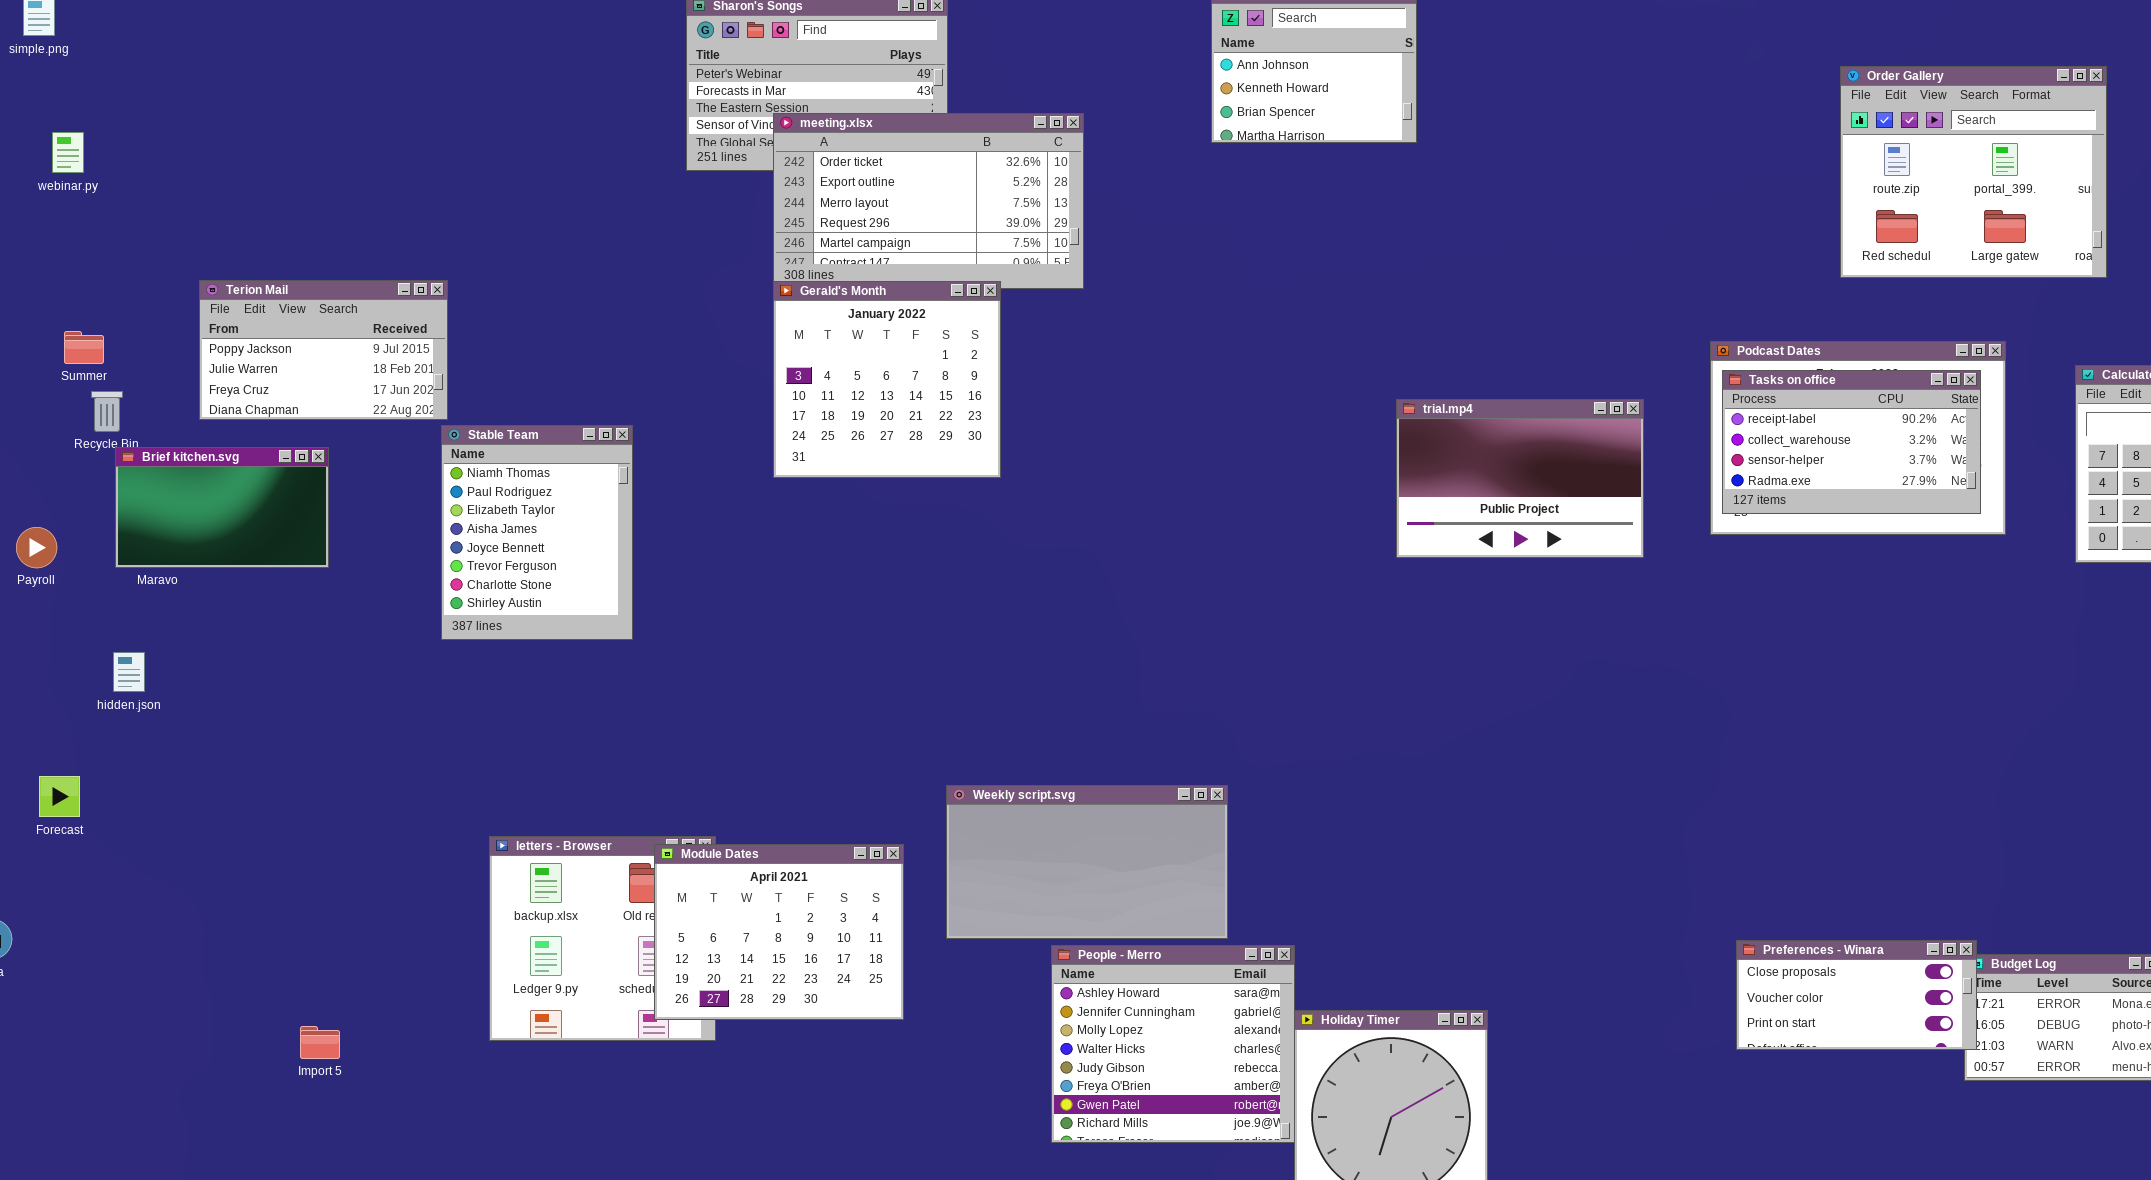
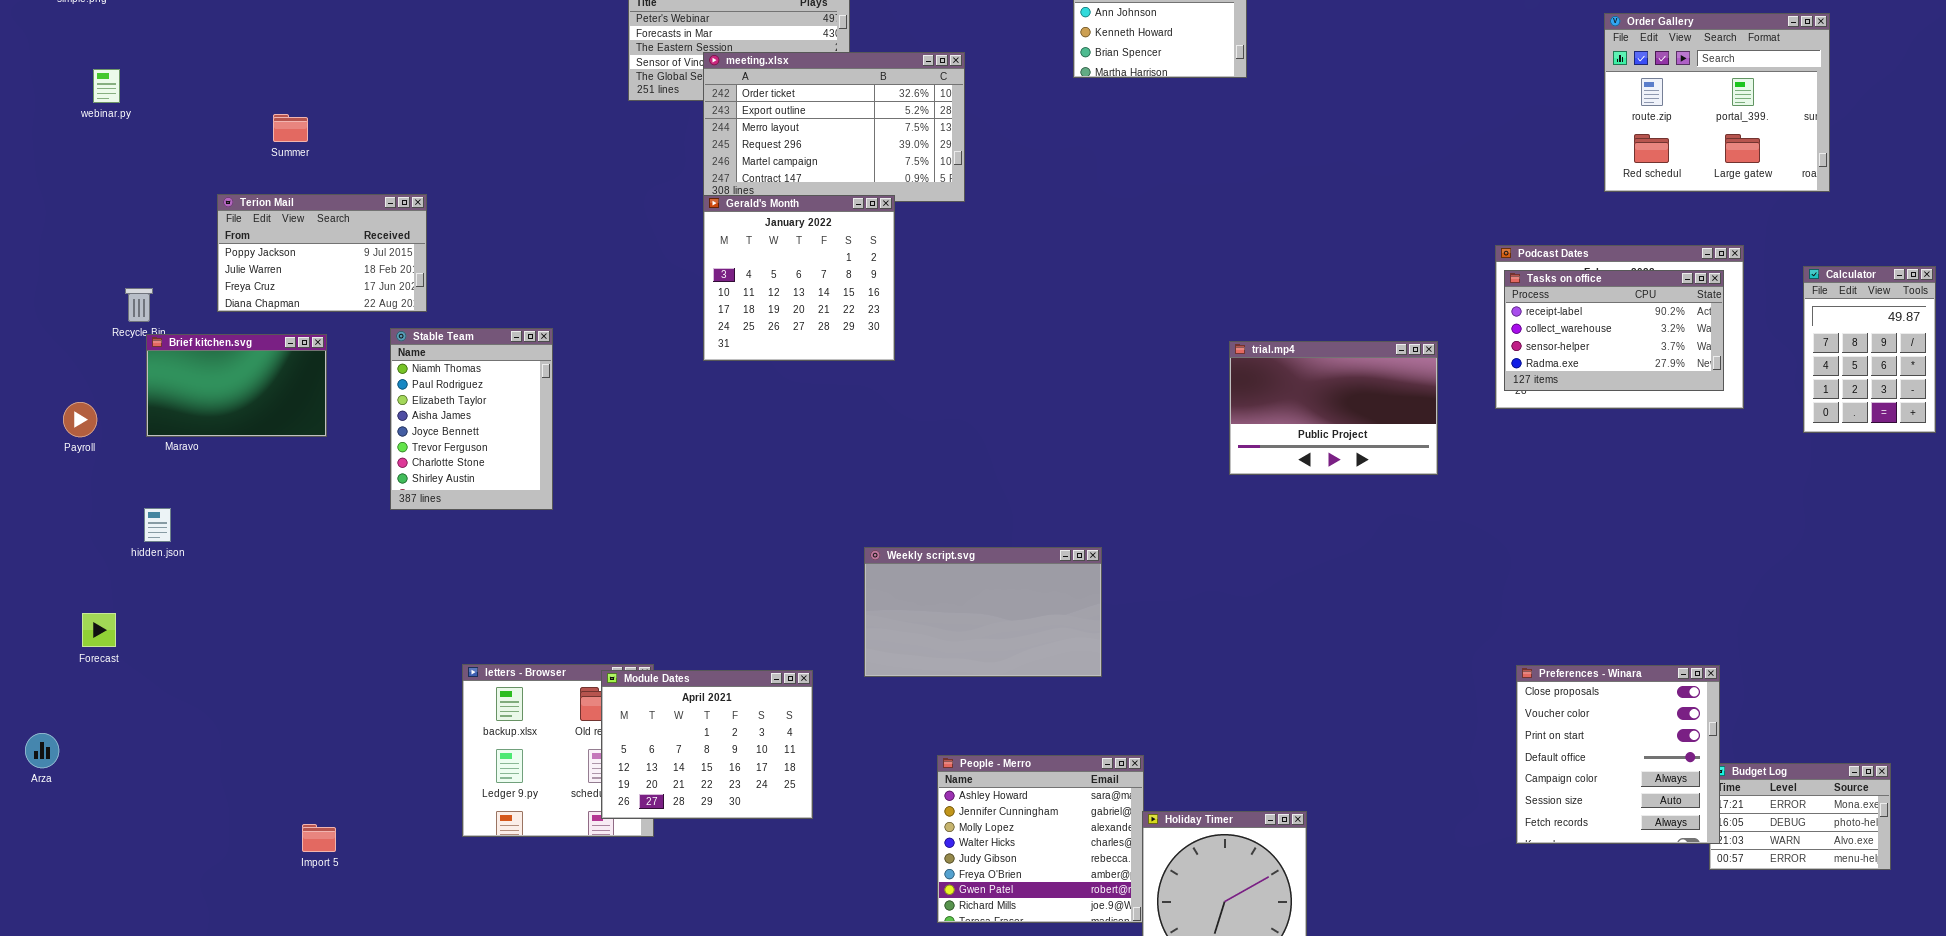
Summer: [64,331,104,364] -> [273,114,308,142], moved
trial.mp4: [1396,399,1644,558] -> [1229,341,1438,475], moved
Stable Team: [441,425,633,640] -> [390,328,553,510], moved
Weekly script.svg: [946,785,1228,939] -> [864,547,1102,677], moved
Preferences - Winara: [1736,940,1977,1050] -> [1516,665,1720,844], resized

